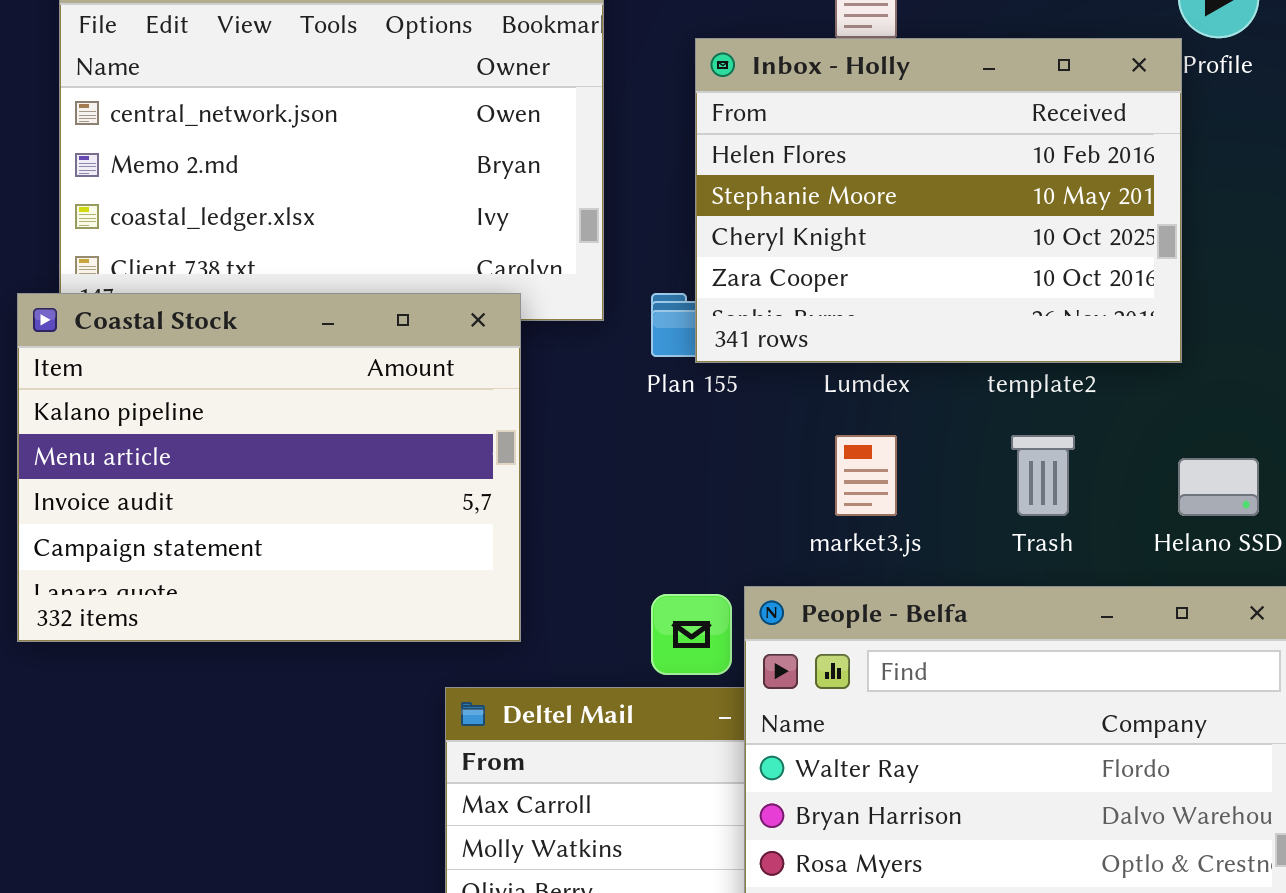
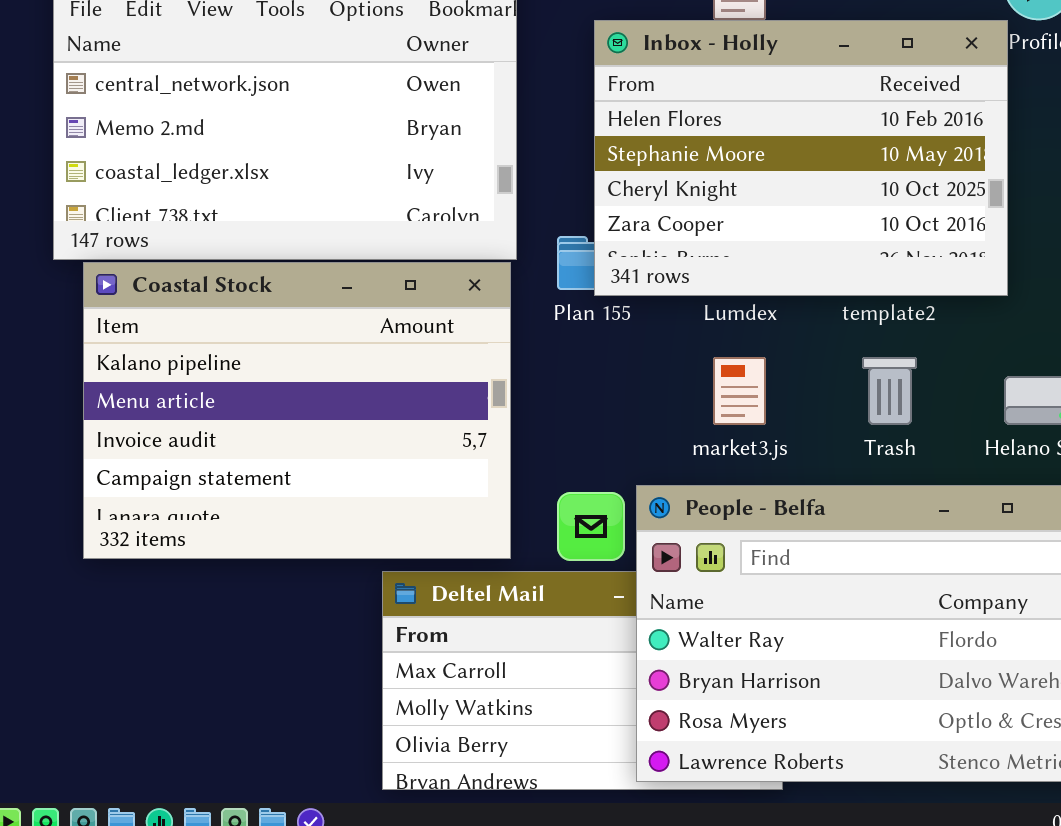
Coastal Stock: [17,293,521,642] -> [83,262,511,559], moved

